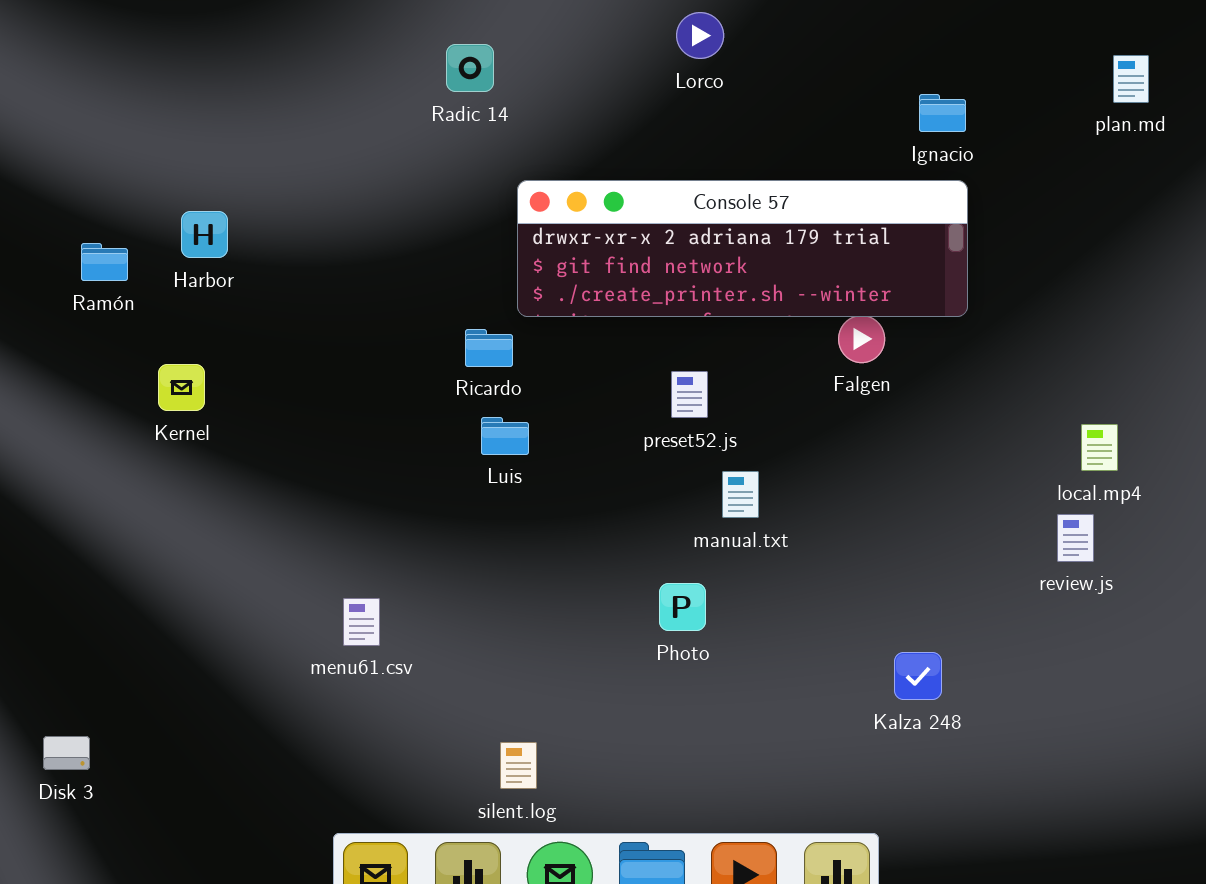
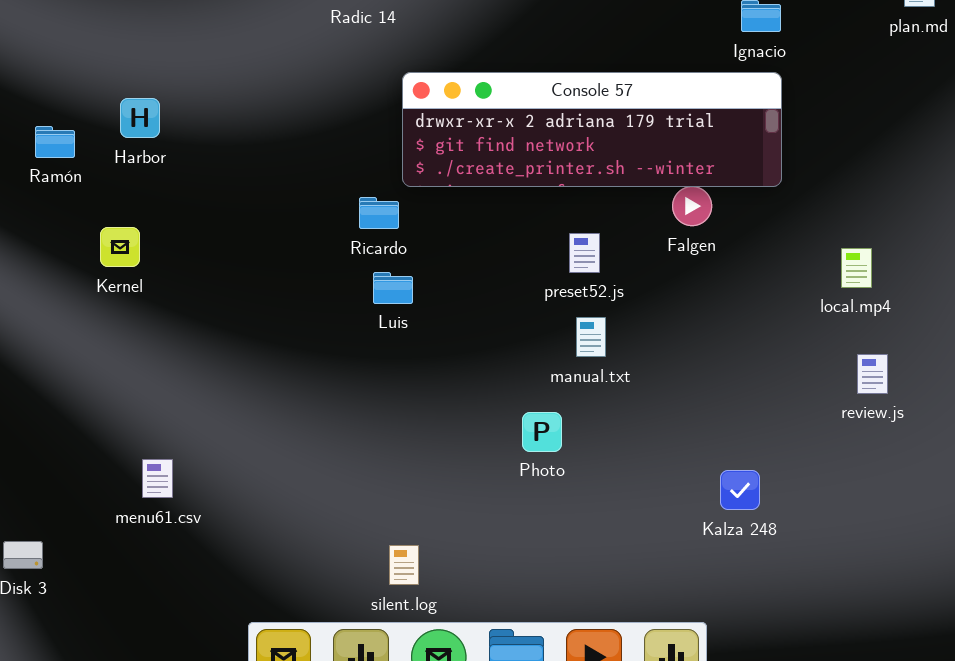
preset52.js: [671,371,708,418] -> [569,233,600,273], moved
local.mp4: [1081,424,1118,471] -> [841,248,872,288], moved
menu61.csv: [343,598,380,646] -> [142,459,173,498], moved

